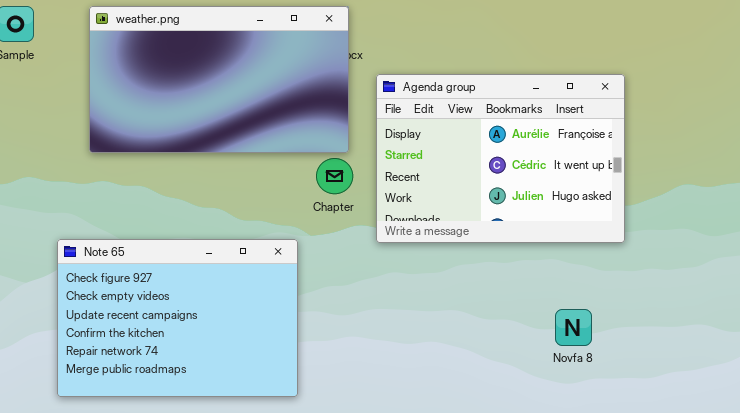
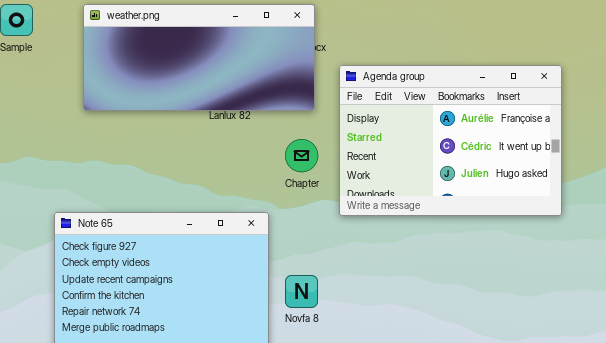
weather.png: [89,6,349,153] -> [83,4,315,111], resized
Novfa 8: [555,309,592,346] -> [285,275,318,308], moved

